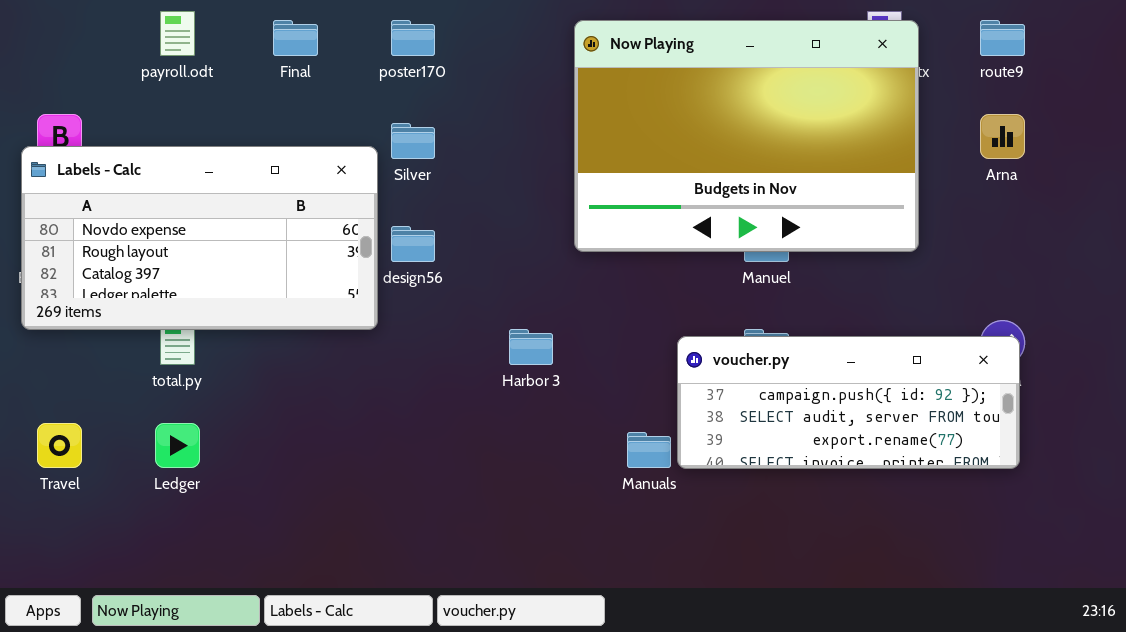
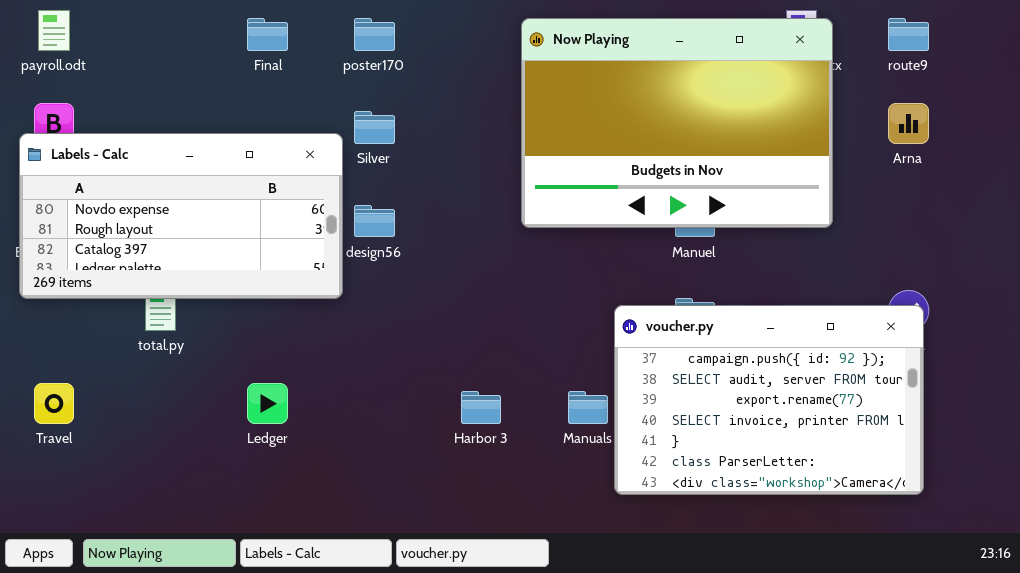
payroll.odt: [160,11,195,56] -> [38,10,70,51], moved
Harbor 3: [509,329,553,365] -> [461,391,501,424], moved
voucher.py: [677,336,1020,469] -> [614,305,924,495], resized
Ledger: [155,423,200,468] -> [247,383,288,424], moved

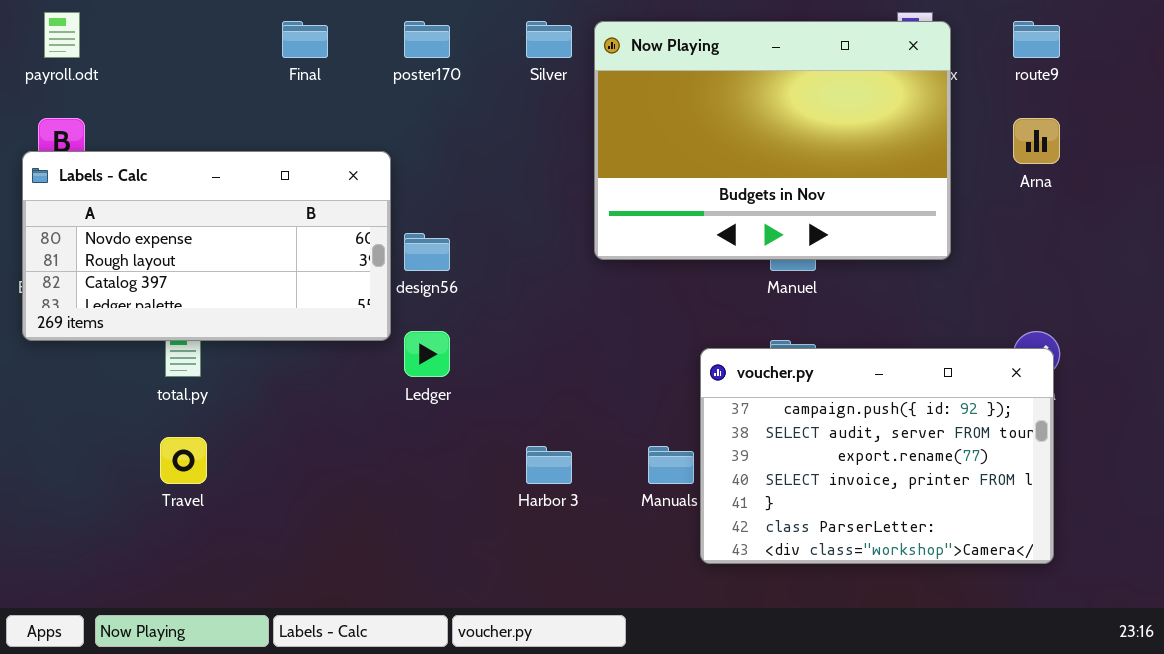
Silver: [354,111,395,144] -> [526,21,572,58], moved
Travel: [34,383,74,424] -> [160,437,207,484], moved
Ledger: [247,383,288,424] -> [404,331,450,377], moved

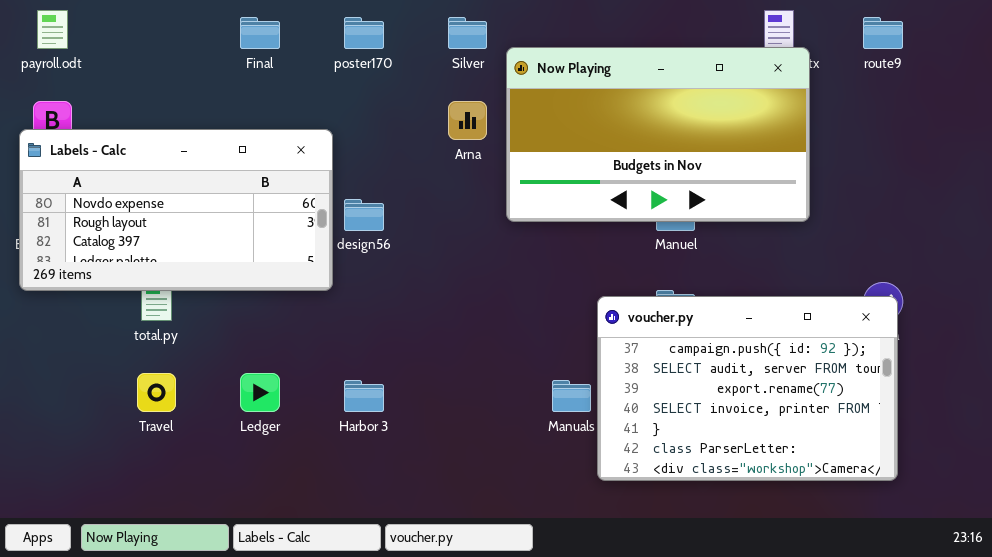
Now Playing: [594,21,951,260] -> [506,47,810,222], resized
Arna: [1013,118,1060,164] -> [448,101,487,140], moved
Ledger: [404,331,450,377] -> [240,373,280,412], moved
Harbor 3: [526,446,572,484] -> [344,380,384,412], moved

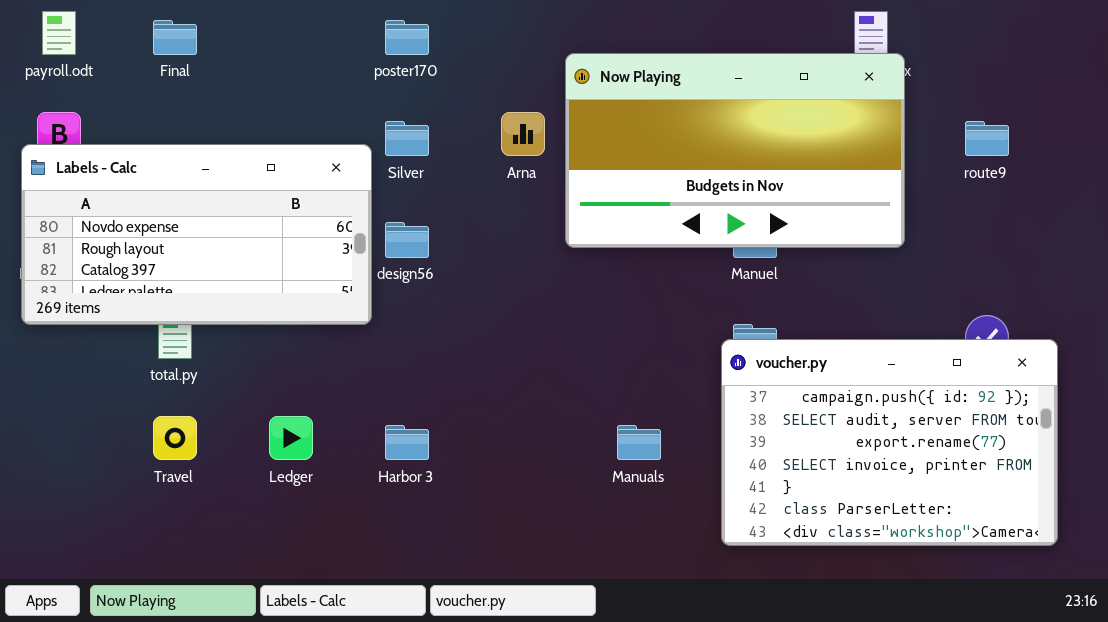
Final: [240,17,280,49] -> [153,20,197,55], moved
Silver: [448,17,487,49] -> [385,121,429,156], moved
route9: [863,17,903,49] -> [965,121,1009,156], moved
voucher.py: [597,296,898,481] -> [721,339,1058,546], moved

